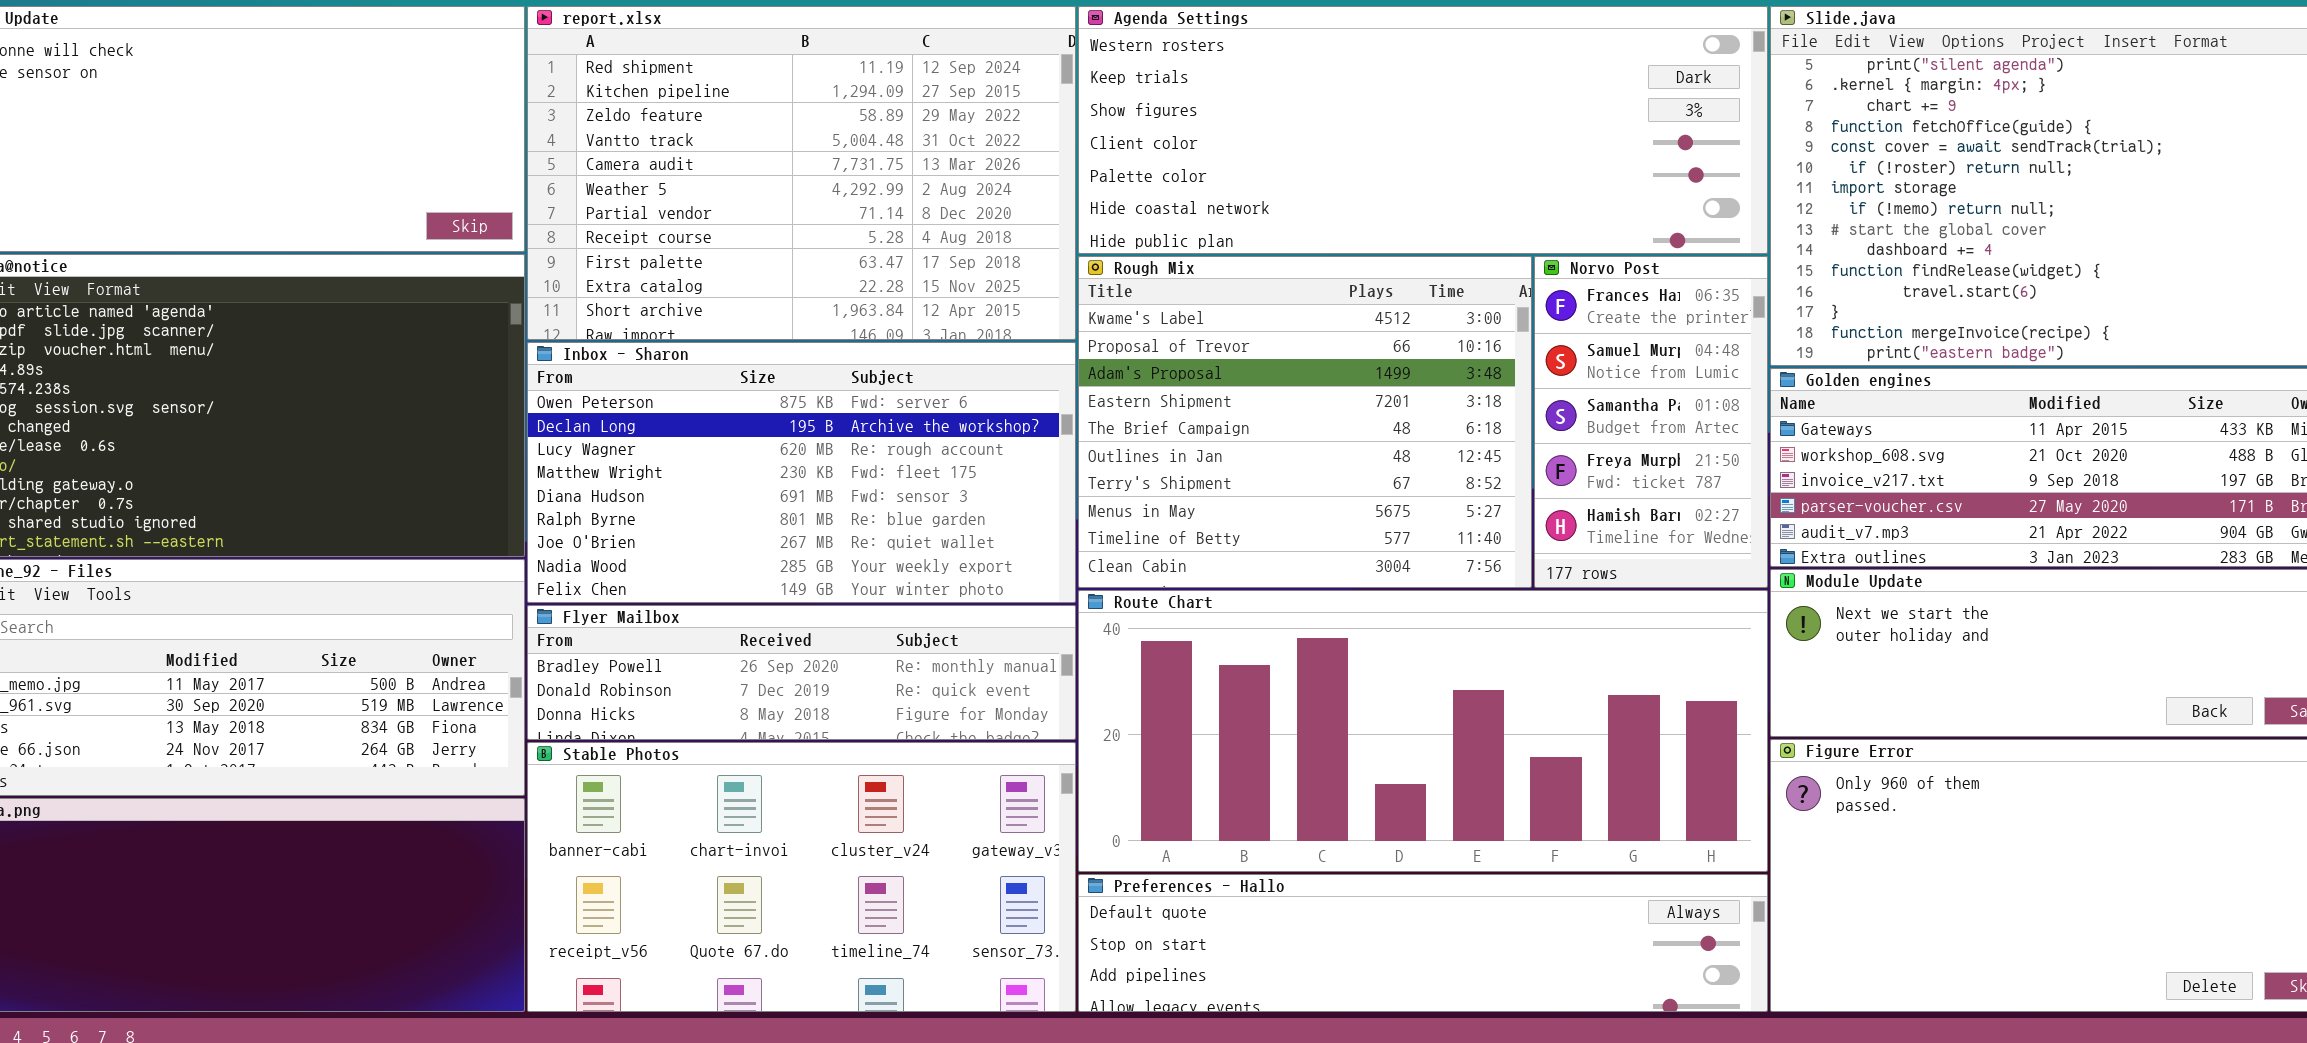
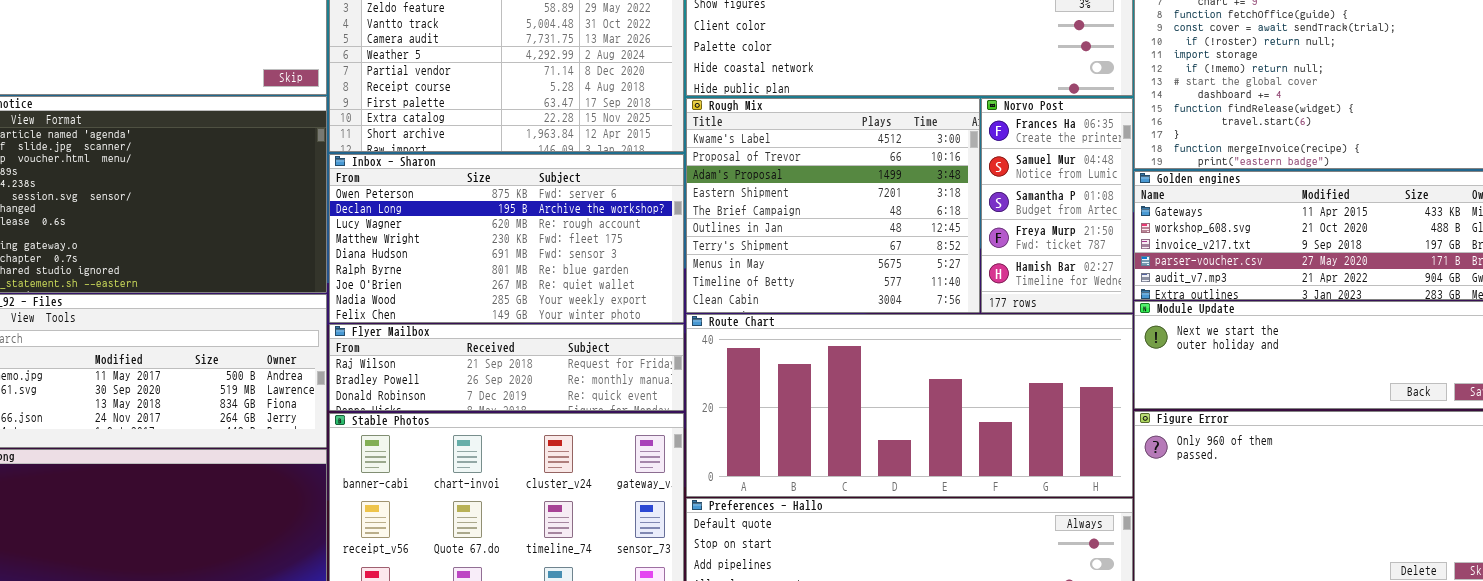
Flyer Mailbox: [527,605,1076,740] -> [329,324,684,411], scrolled up 1 row

